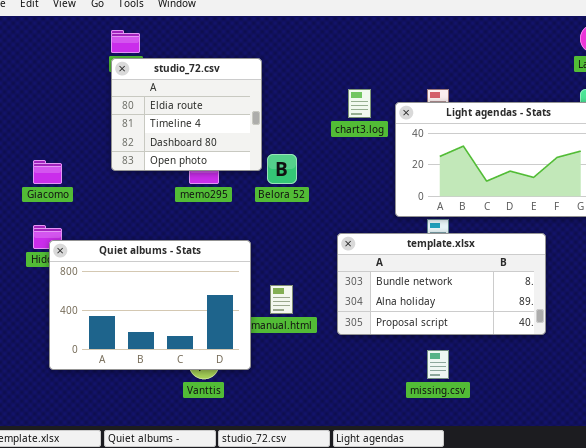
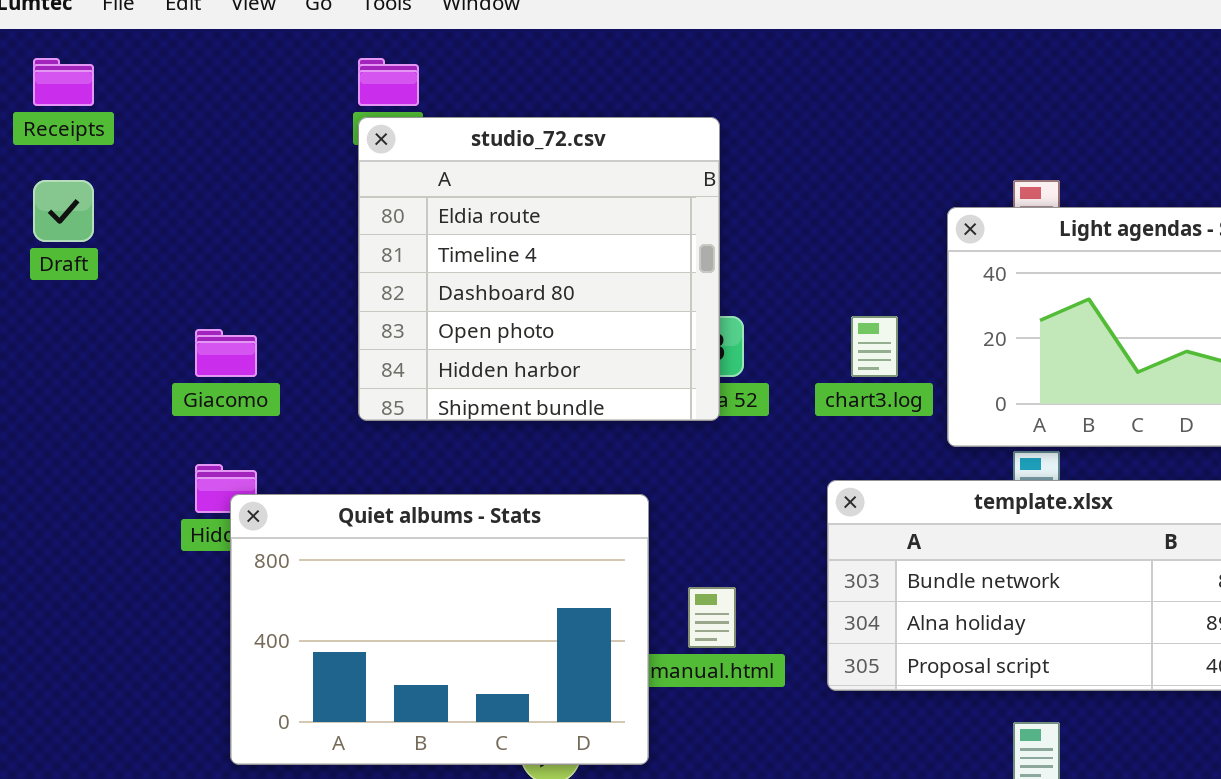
studio_72.csv: [111,58,262,171] -> [358,117,720,421], resized
chart3.log: [348,89,371,118] -> [851,316,898,377], moved

